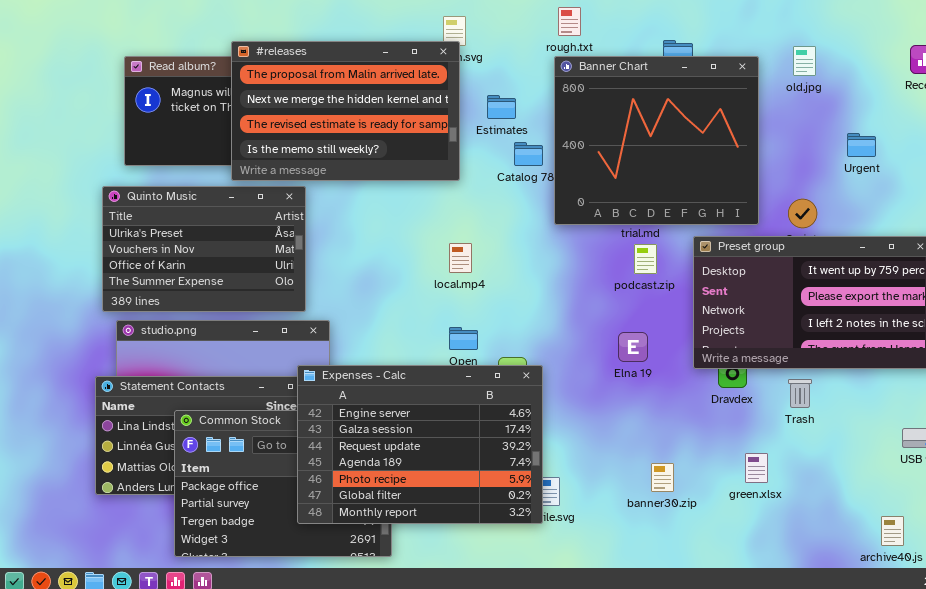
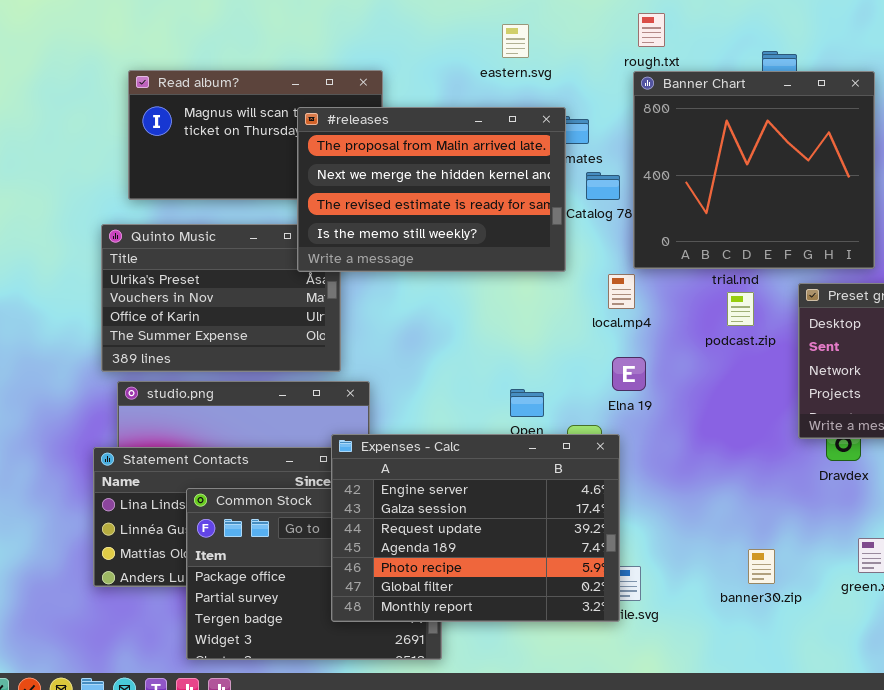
#releases: [231,41,460,181] -> [297,107,566,272], moved
local.mp4: [449,243,472,273] -> [608,274,635,309], moved
Elna 19: [618,332,648,362] -> [612,357,646,391], moved

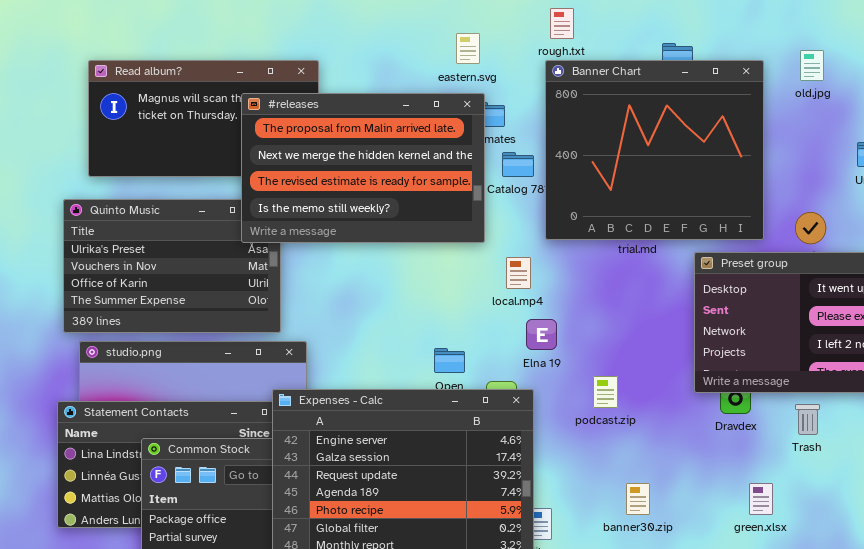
eastern.svg: [502,24,529,58] -> [456,33,480,64], moved
local.mp4: [608,274,635,309] -> [506,257,531,289], moved
podcast.zip: [727,292,754,326] -> [593,376,618,408], moved
banner30.zip: [748,549,775,584] -> [626,483,650,515], moved

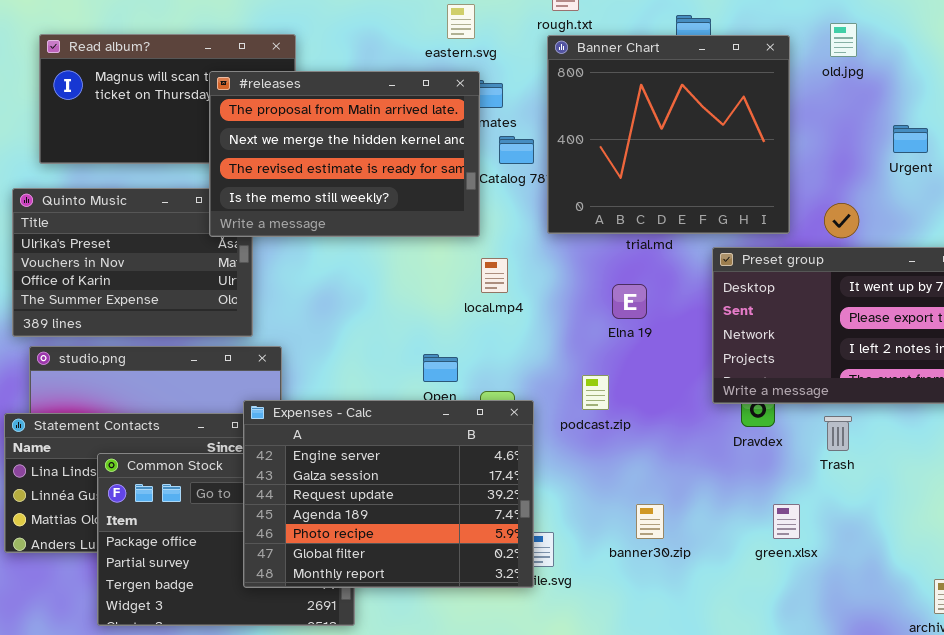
local.mp4: [506,257,531,289] -> [481,258,508,293], moved
Elna 19: [526,319,557,350] -> [612,284,647,319], moved
podcast.zip: [593,376,618,408] -> [582,375,609,410], moved

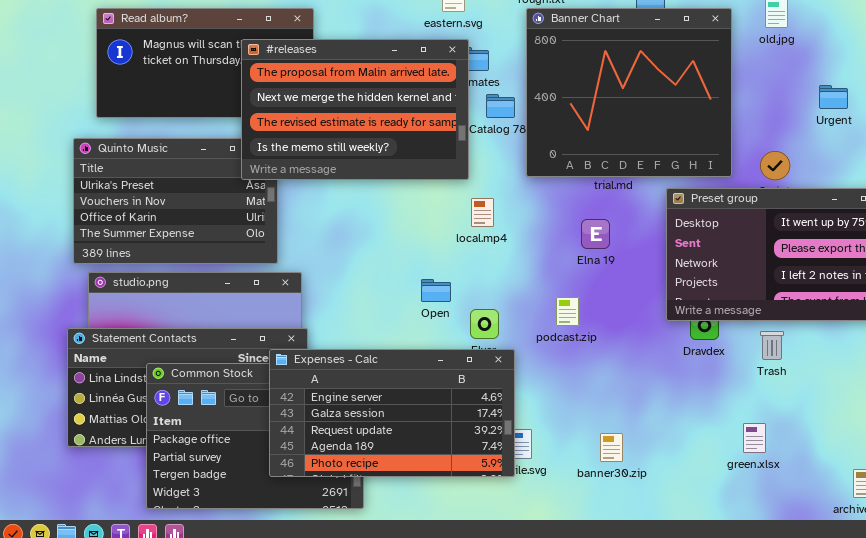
Expenses - Calc: [243,400,534,588] -> [269,349,515,477], resized
banner30.zip: [636,504,664,539] -> [600,433,623,462], moved
green.xlsx: [773,504,800,539] -> [743,423,766,453], moved

